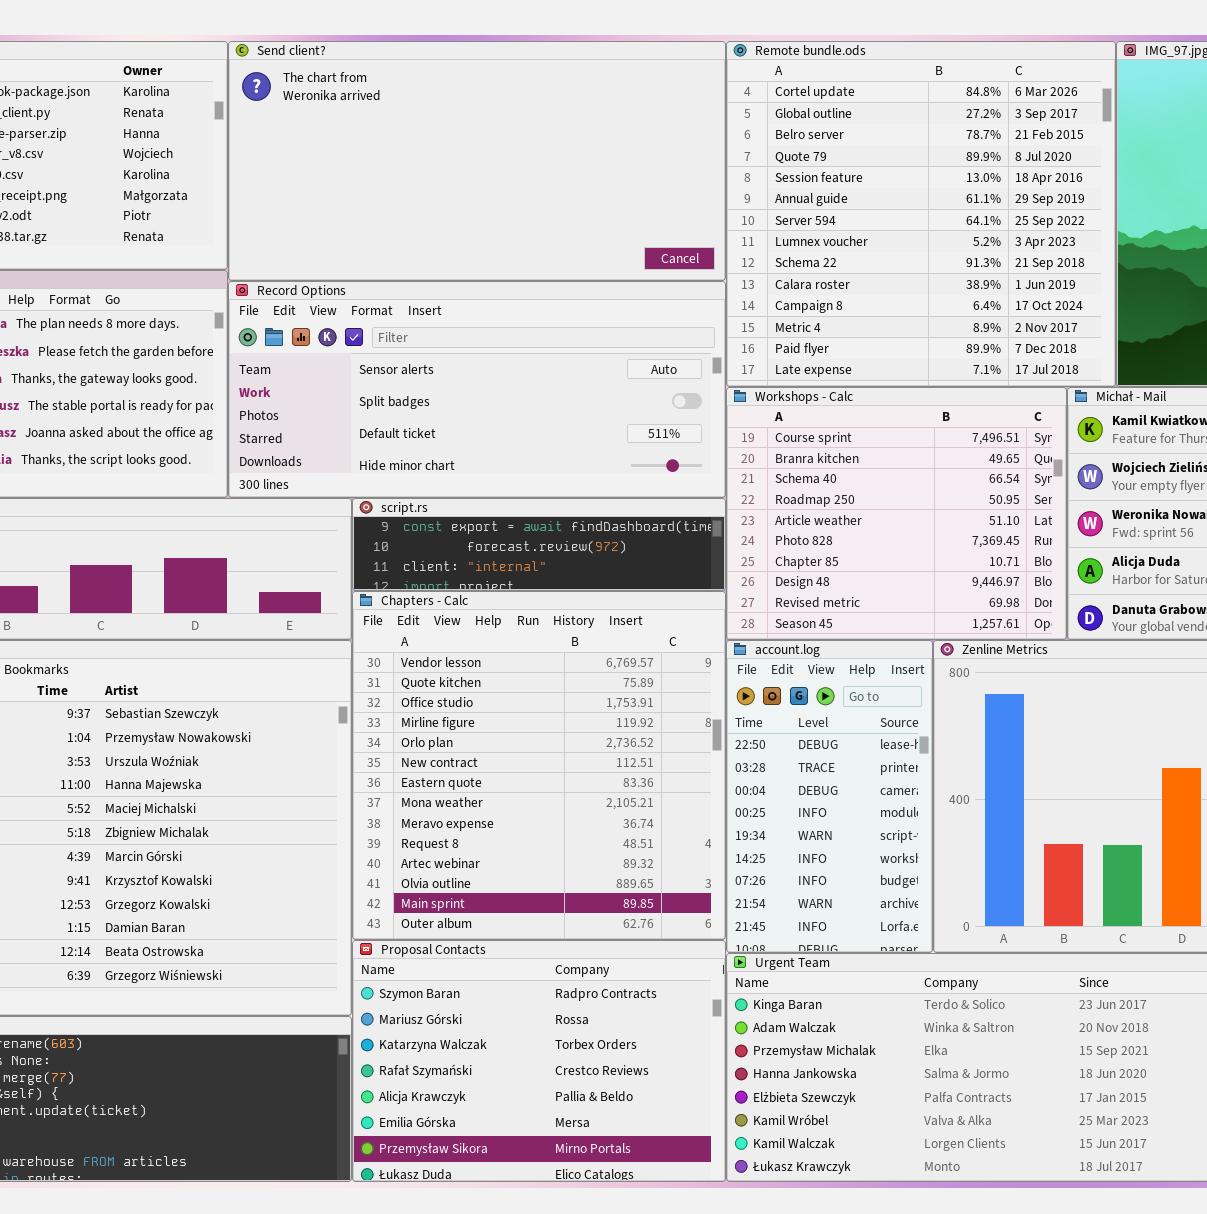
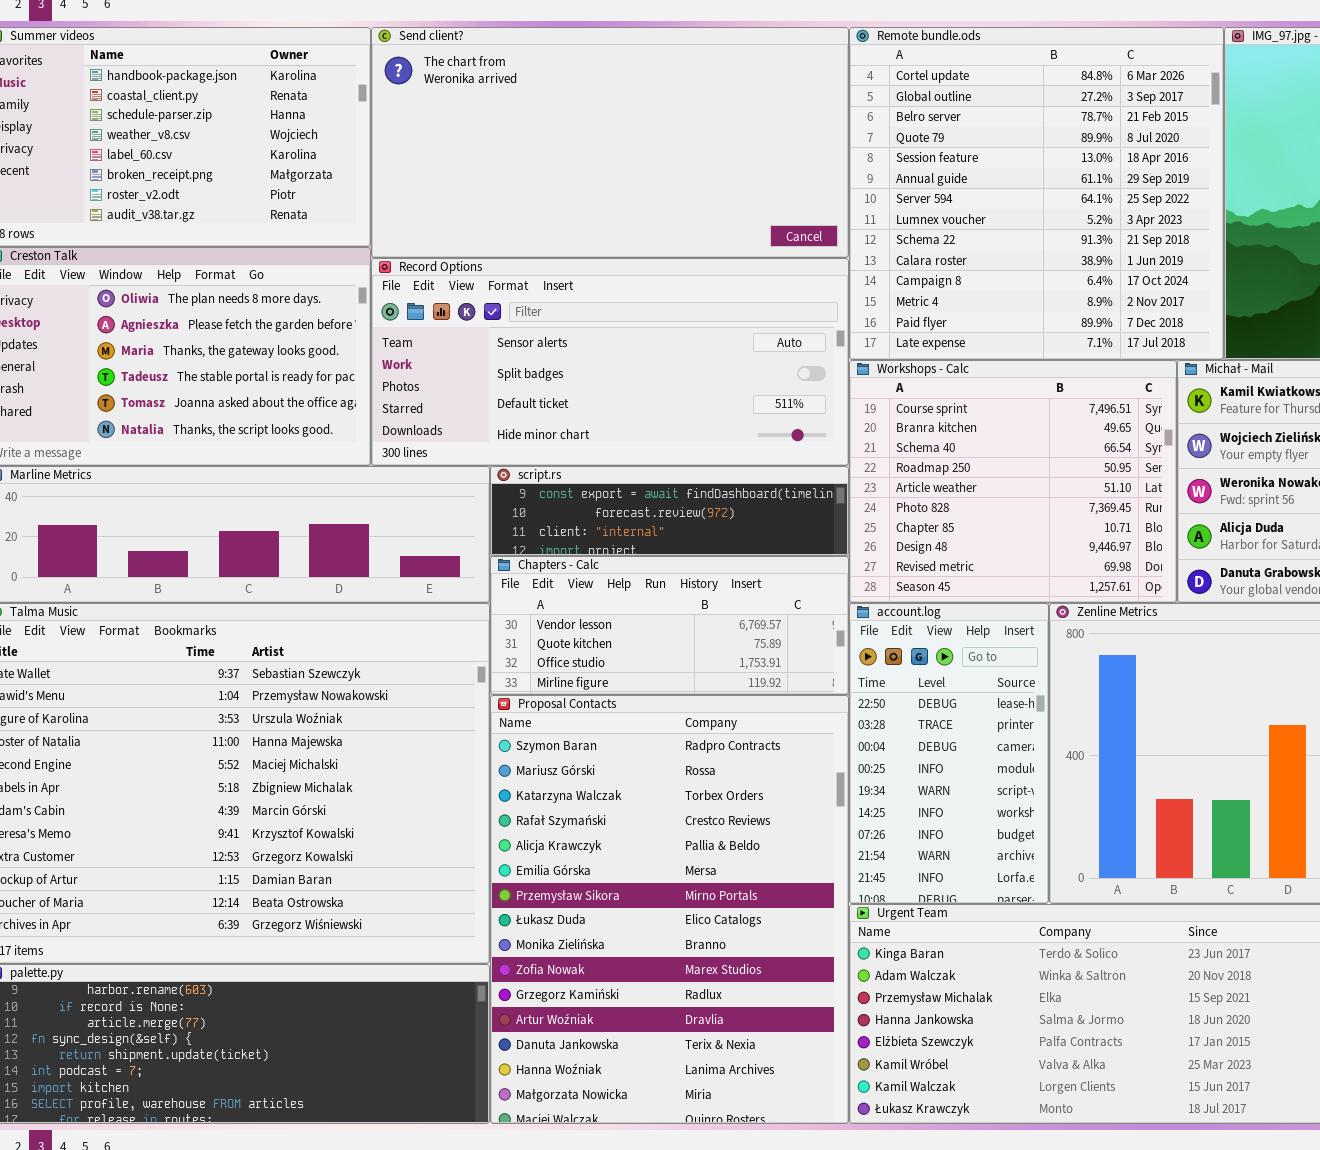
Chapters - Calc: [352,591,726,940] -> [490,556,849,695], resized
Proposal Contacts: [352,940,726,1182] -> [490,695,849,1124], resized

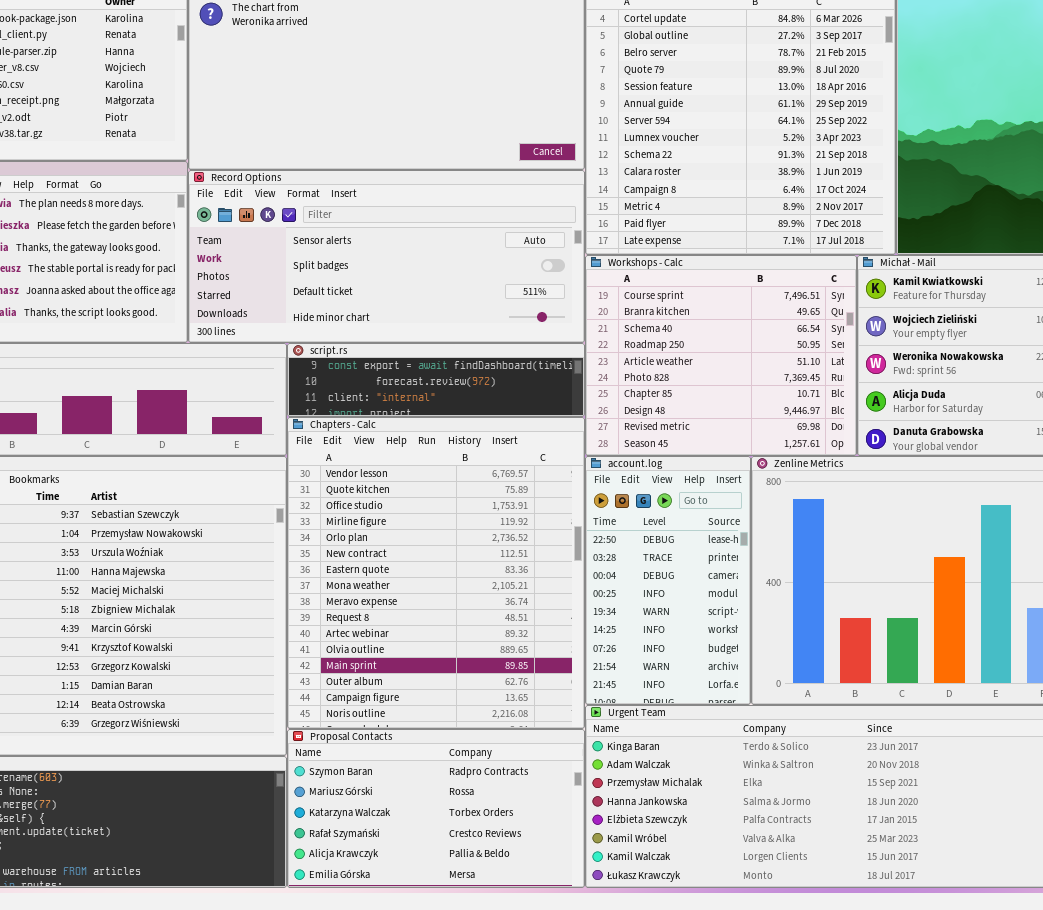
Chapters - Calc: [490,556,849,695] -> [287,417,585,729], resized
Proposal Contacts: [490,695,849,1124] -> [287,729,585,888], resized

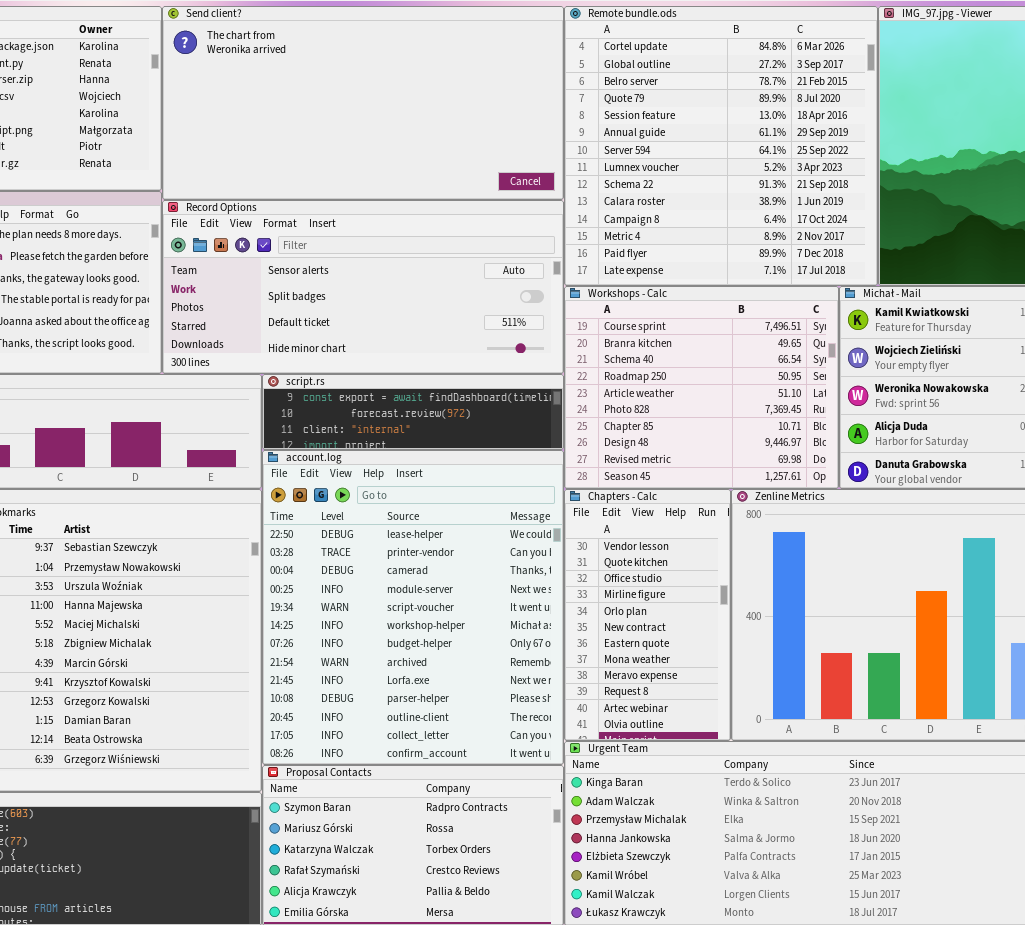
Chapters - Calc: [287,417,585,729] -> [564,489,731,741], moved, resized
account.log: [585,456,751,705] -> [262,450,564,765], moved, resized

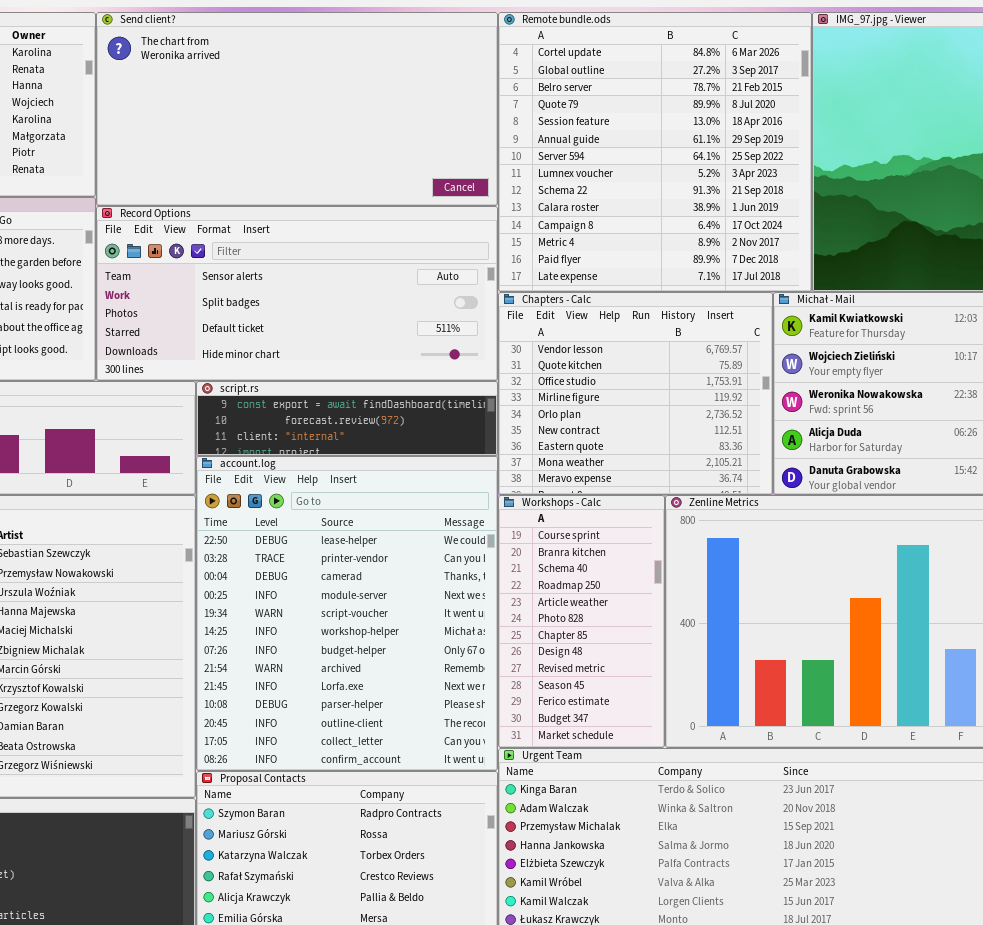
Workshops - Calc: [564,286,839,489] -> [498,495,665,748], moved, resized
Chapters - Calc: [564,489,731,741] -> [498,292,773,495], moved, resized

